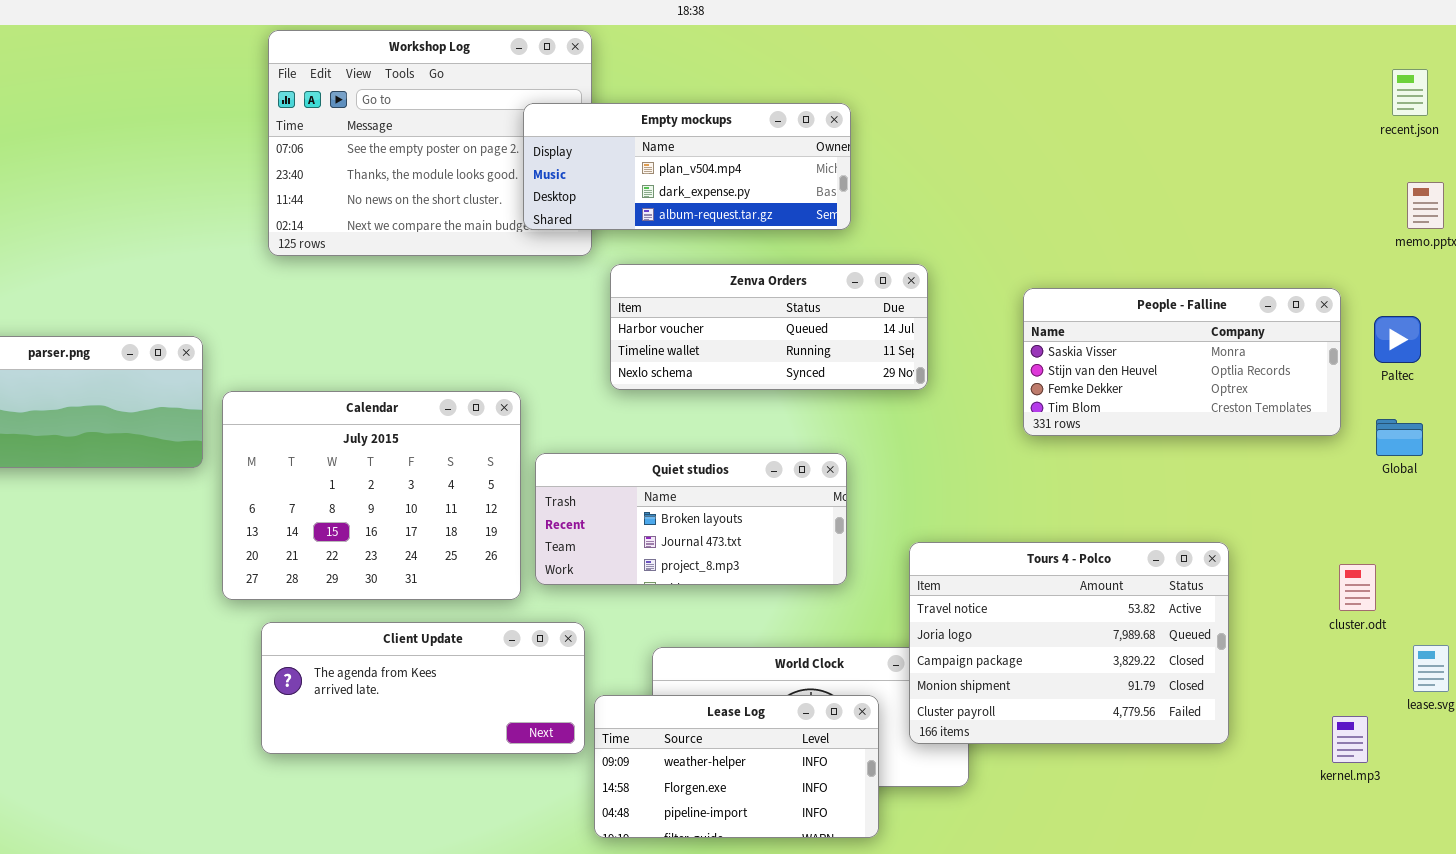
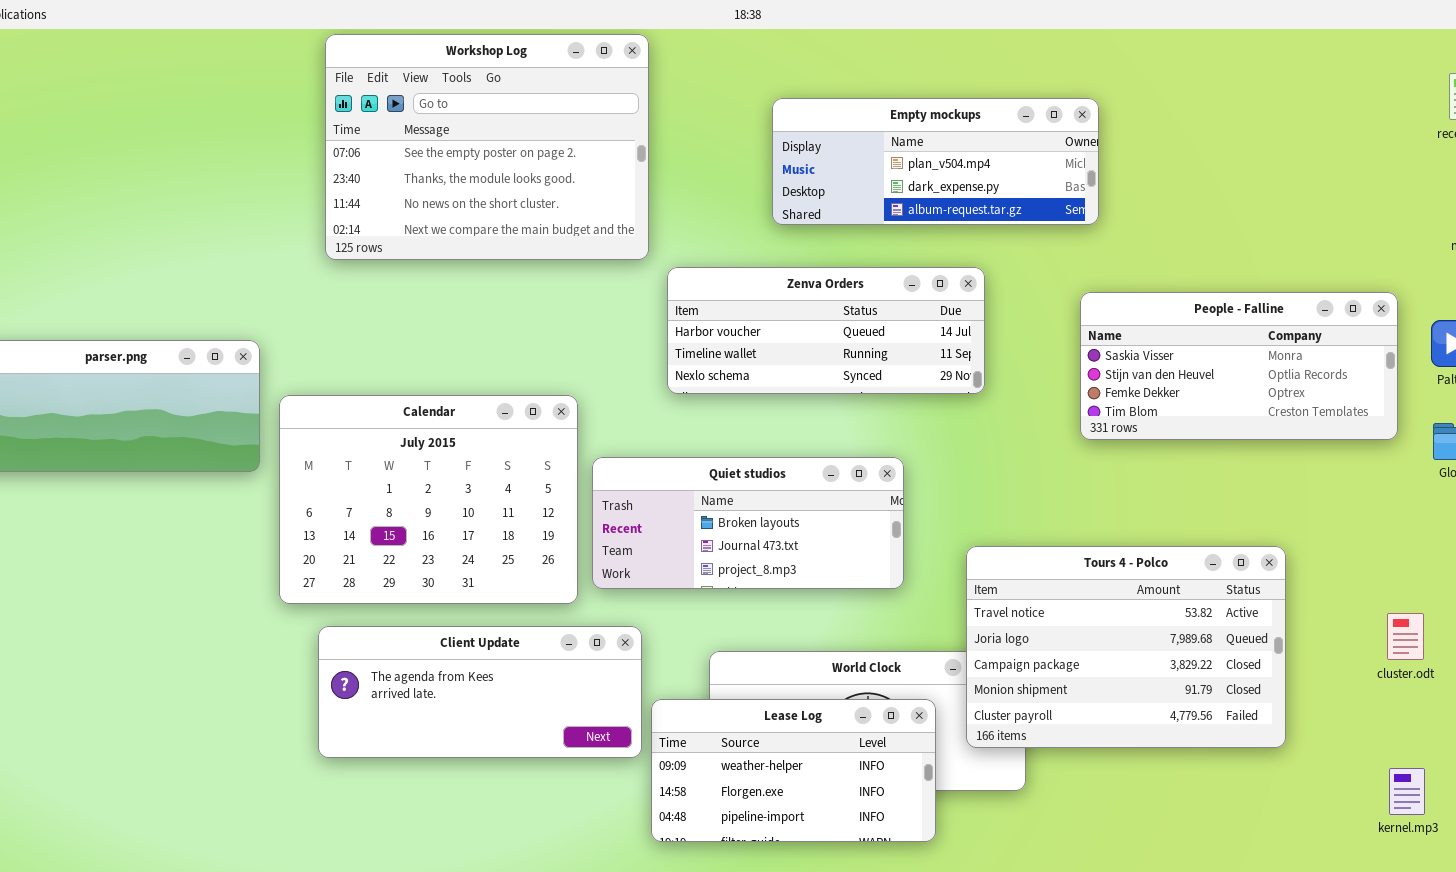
Empty mockups: [523,103,851,230] -> [772,98,1099,225], moved
cluster.odt: [1339,564,1376,611] -> [1387,613,1424,660], moved
kernel.mp3: [1332,716,1368,763] -> [1389,768,1425,815], moved

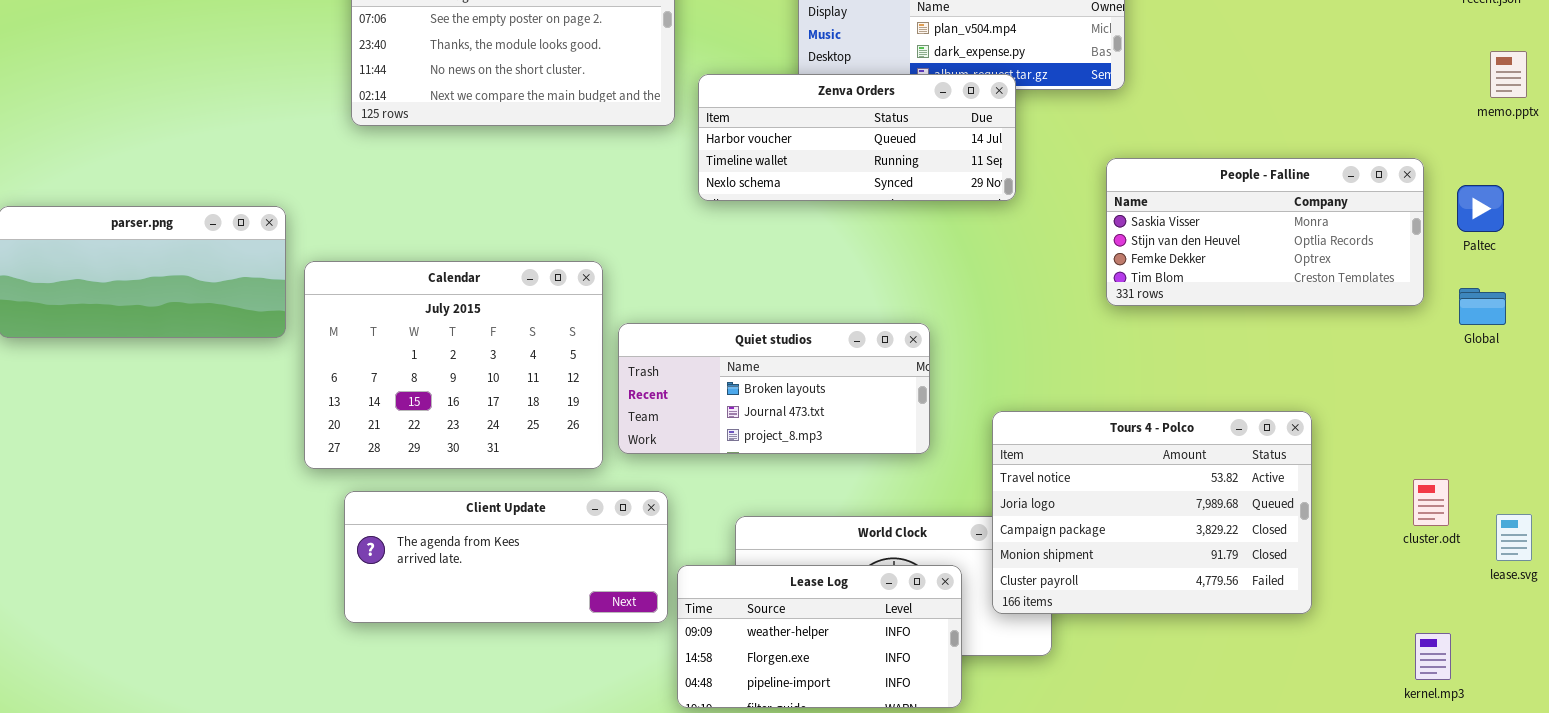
Zenva Orders: [667,267,985,394] -> [698,74,1016,201], moved

